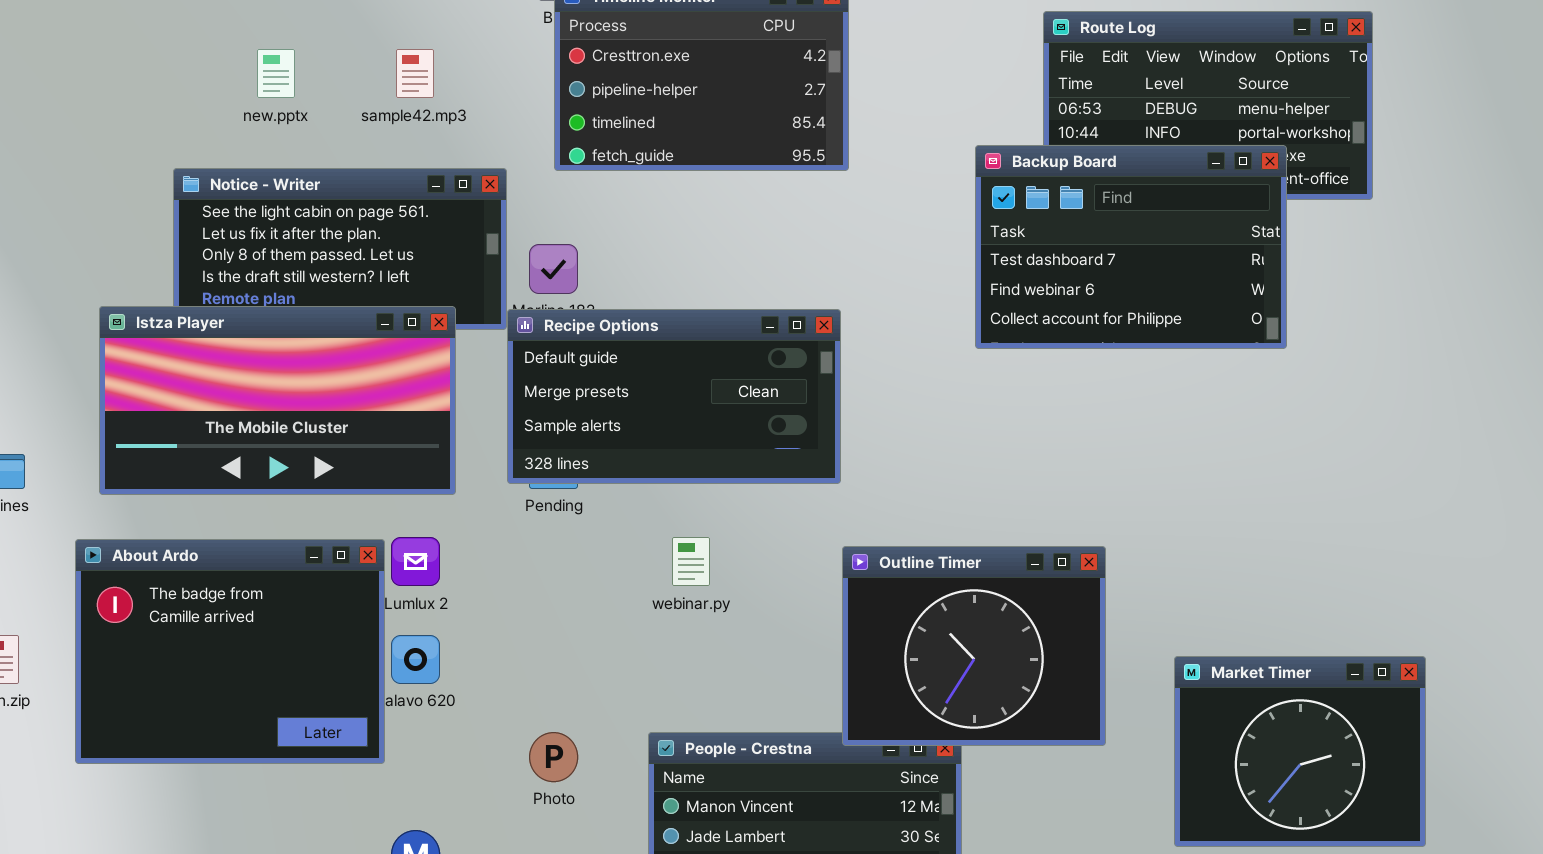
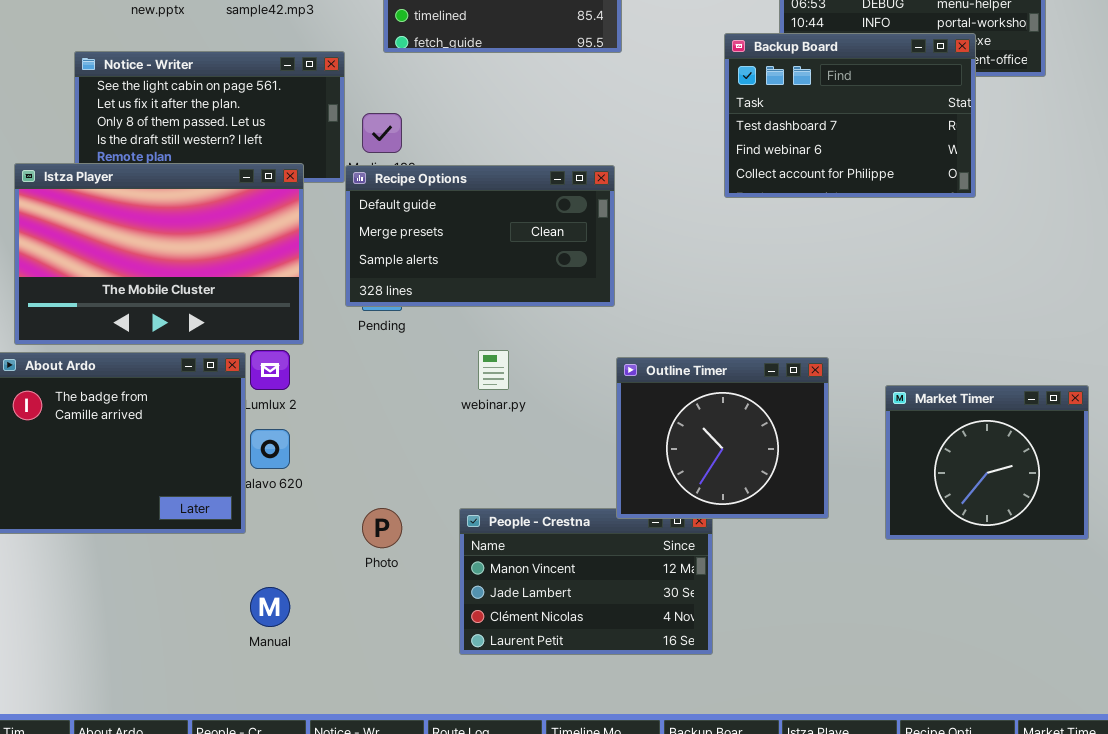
Istza Player: [99,306,456,495] -> [14,163,304,345], resized
Market Timer: [1174,656,1426,847] -> [885,385,1089,540], moved

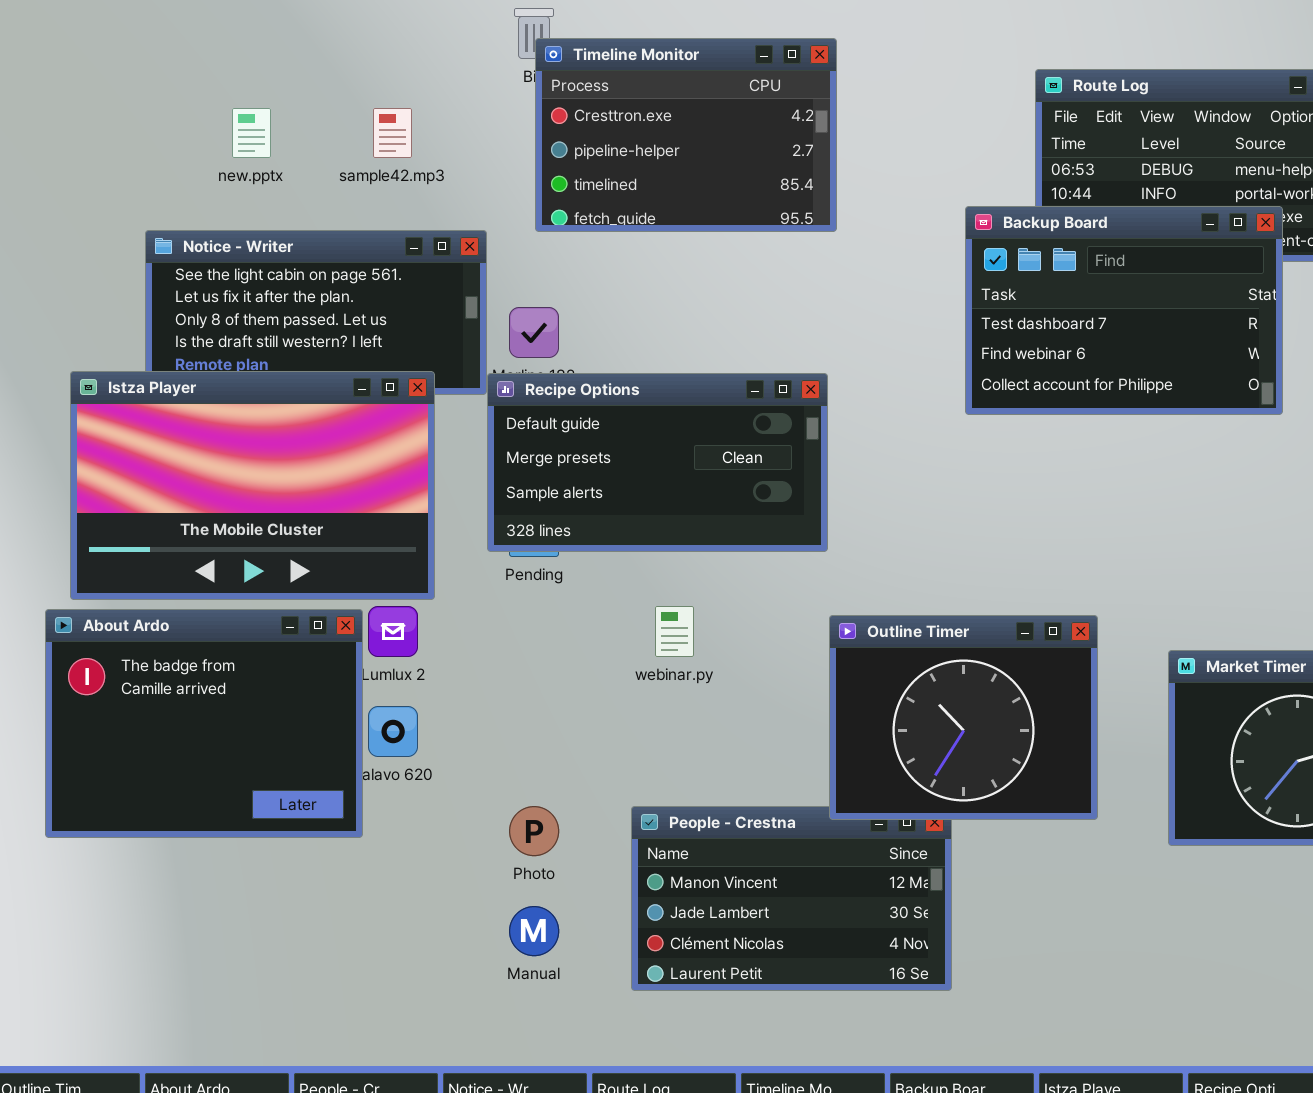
Manual: [250,587,290,627] -> [509,906,559,956], moved

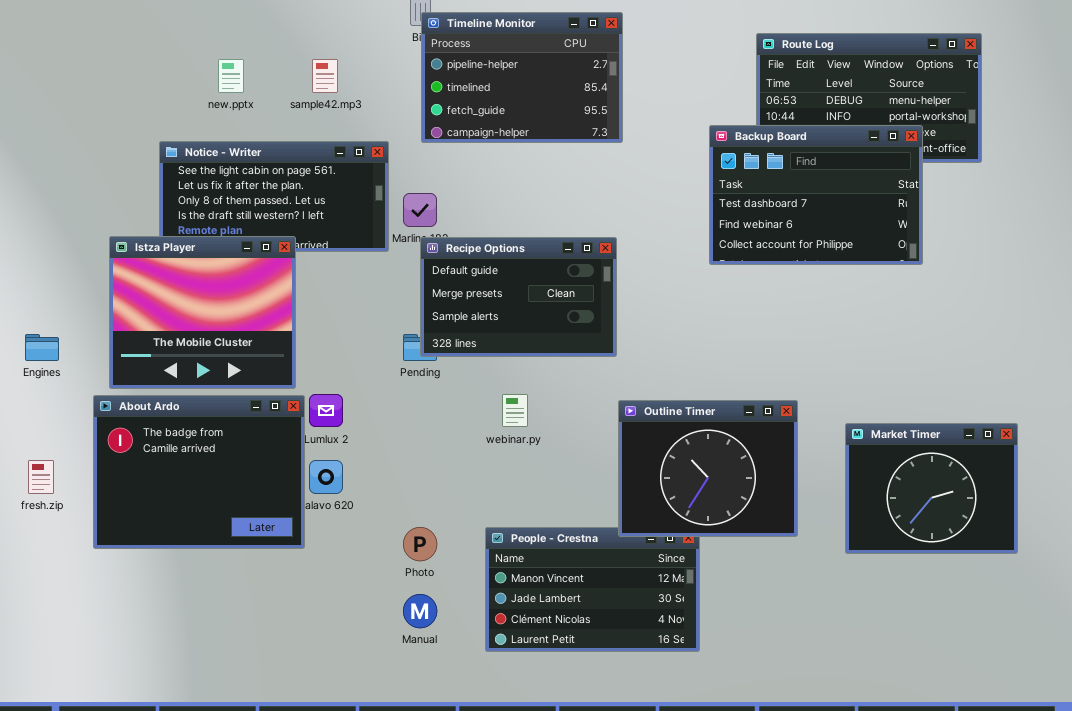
Timeline Monitor: [535,38,837,232] -> [421,12,623,143], scrolled down 1 row
Istza Player: [70,371,435,600] -> [109,236,296,389], resized
Recipe Options: [487,373,828,552] -> [420,237,617,357], resized

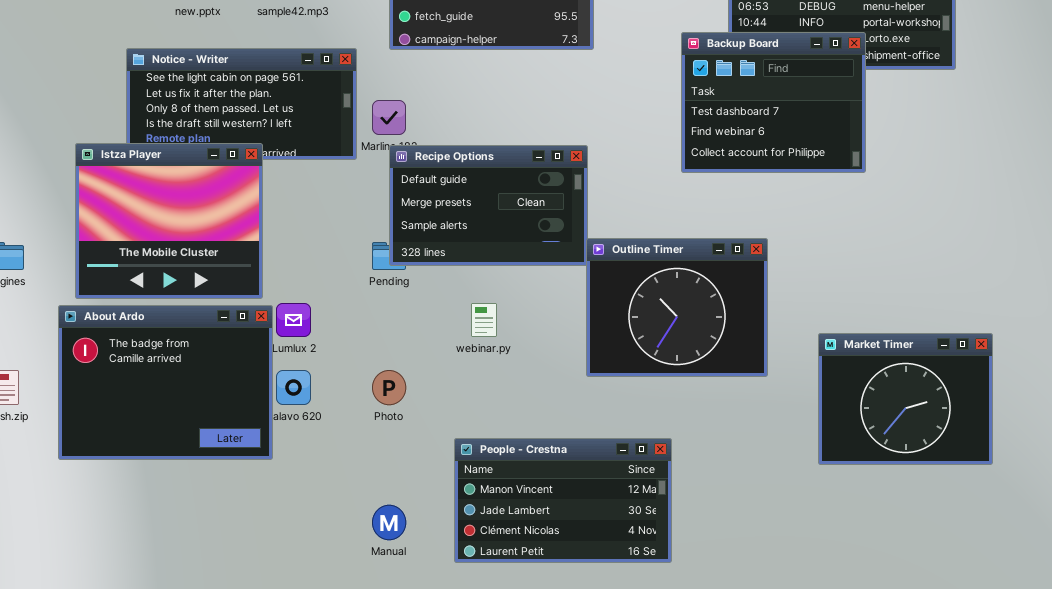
Backup Board: [709,125,923,265] -> [681,32,866,173], resized
Outline Timer: [618,400,798,537] -> [586,238,768,377], moved
Photo: [403,527,437,561] -> [372,370,406,405], moved

